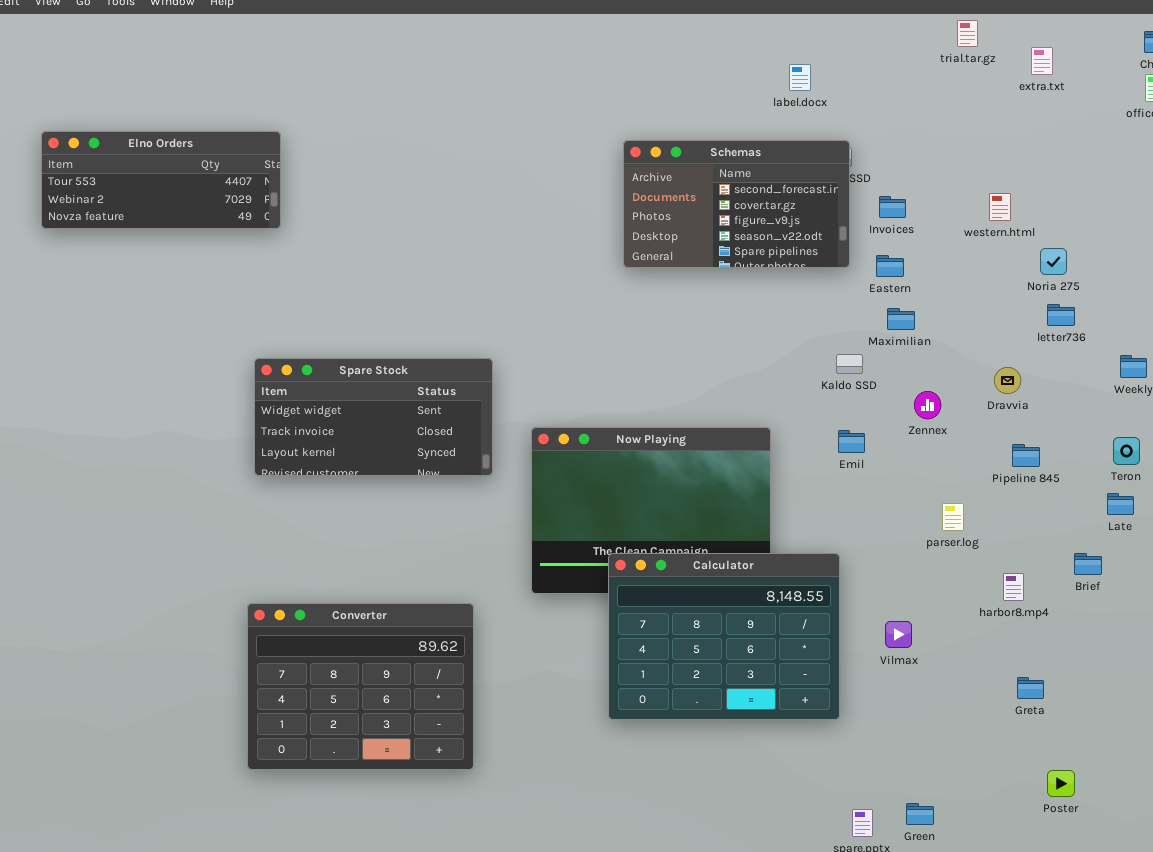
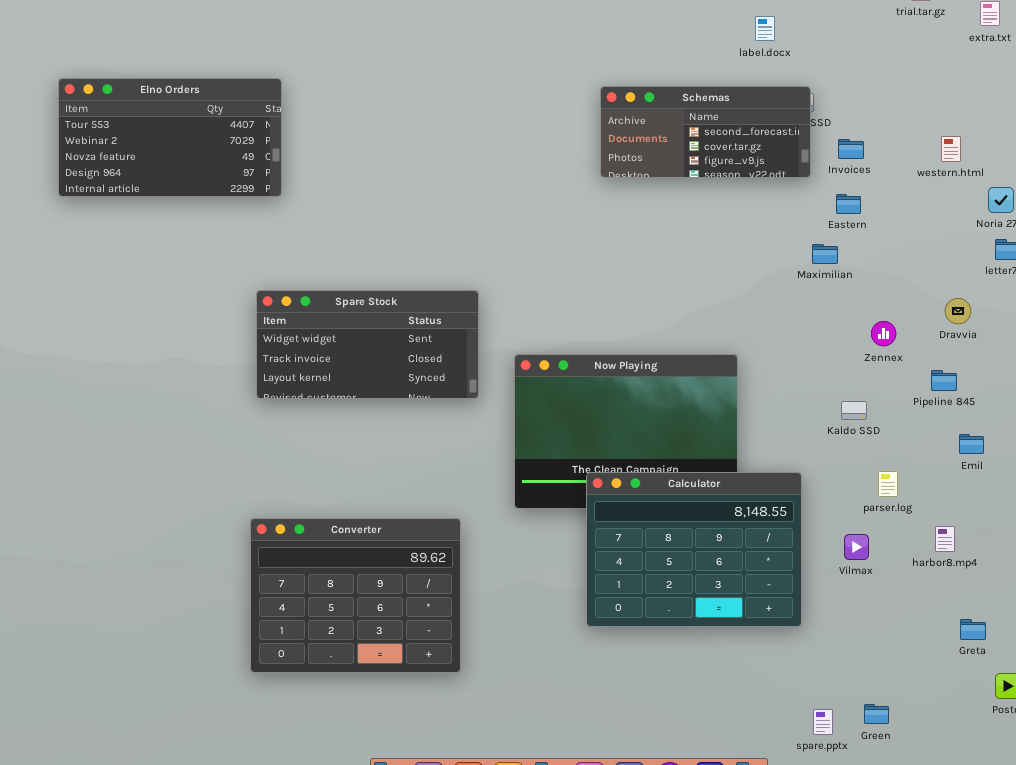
Elno Orders: [41,131,281,229] -> [58,78,282,197], resized
Schemas: [623,140,850,268] -> [600,86,811,178], resized
Maximilian: [887,308,915,330] -> [812,244,838,264], moved
Kaldo SSD: [836,354,863,374] -> [841,401,867,420], moved
Emil: [838,430,865,453] -> [959,434,984,454], moved
Pipeline 845: [1012,444,1040,467] -> [931,370,957,391], moved
parser.log: [942,503,964,531] -> [878,471,898,497], moved
harbor8.mp4: [1003,573,1024,601] -> [935,526,955,552], moved
Greta: [1017,677,1044,699] -> [960,619,986,640], moved

